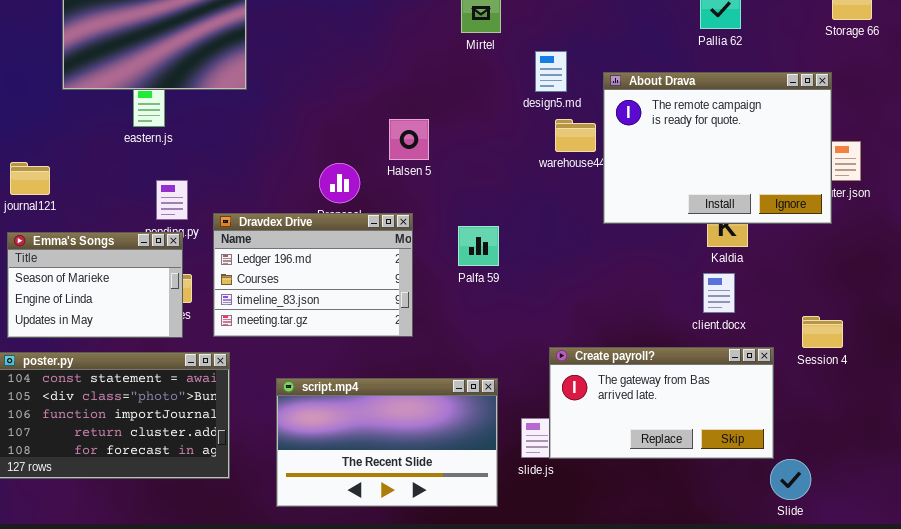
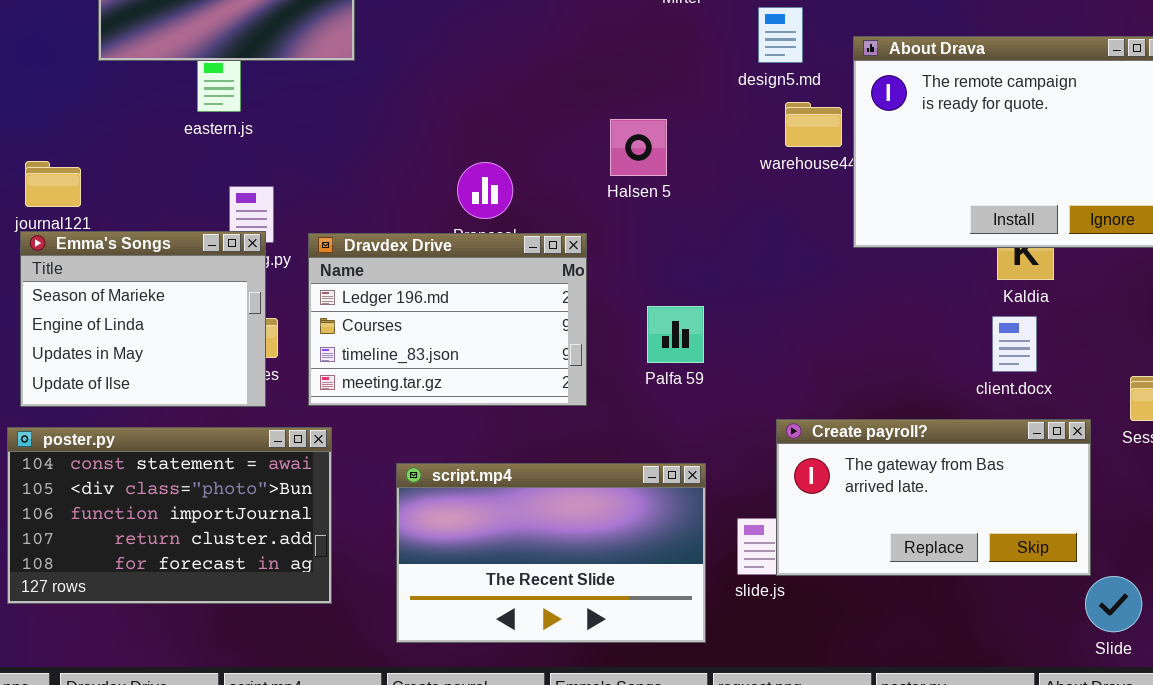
Halsen 5: [389,119,429,160] -> [610,119,667,176], moved
Palfa 59: [458,226,499,266] -> [647,306,704,363], moved
Emma's Songs: [7,232,183,338] -> [20,231,266,407], resized

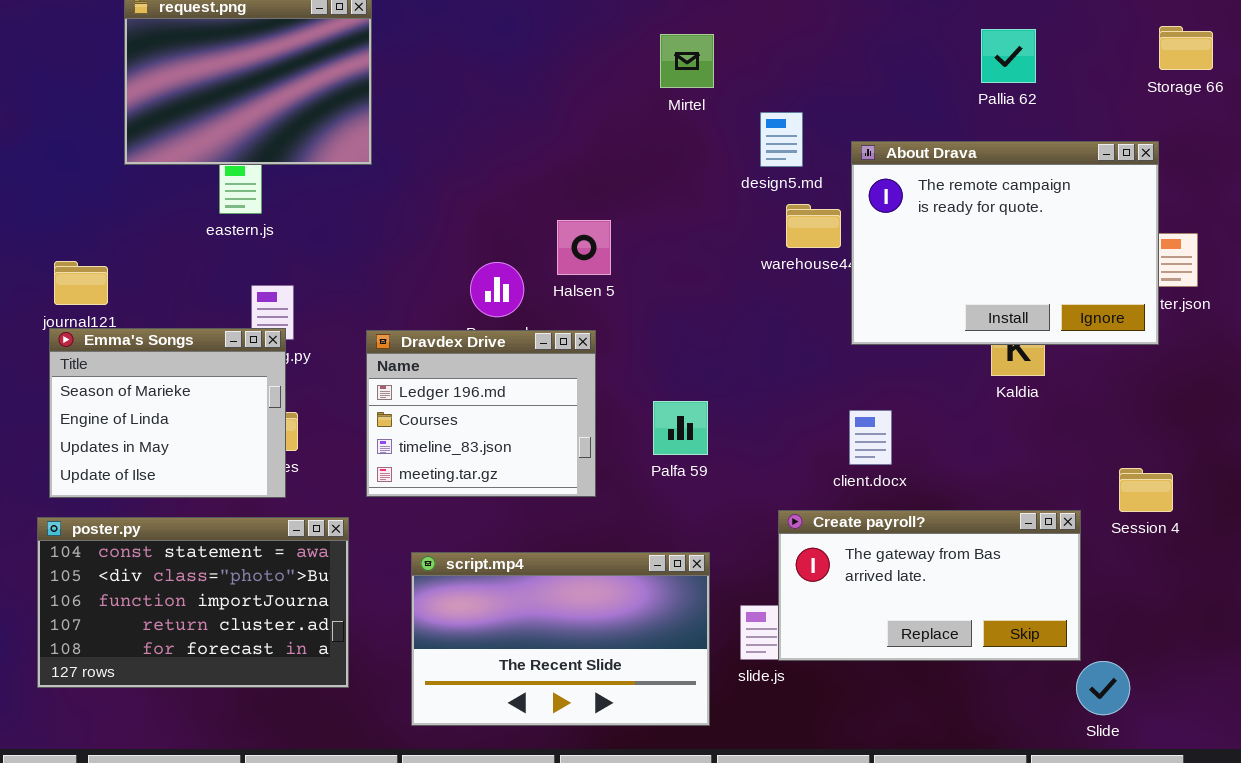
Halsen 5: [610,119,667,176] -> [557,220,611,275], moved
Dravdex Drive: [308,233,587,406] -> [366,330,596,497], resized
client.docx: [992,316,1037,372] -> [849,410,892,465], moved

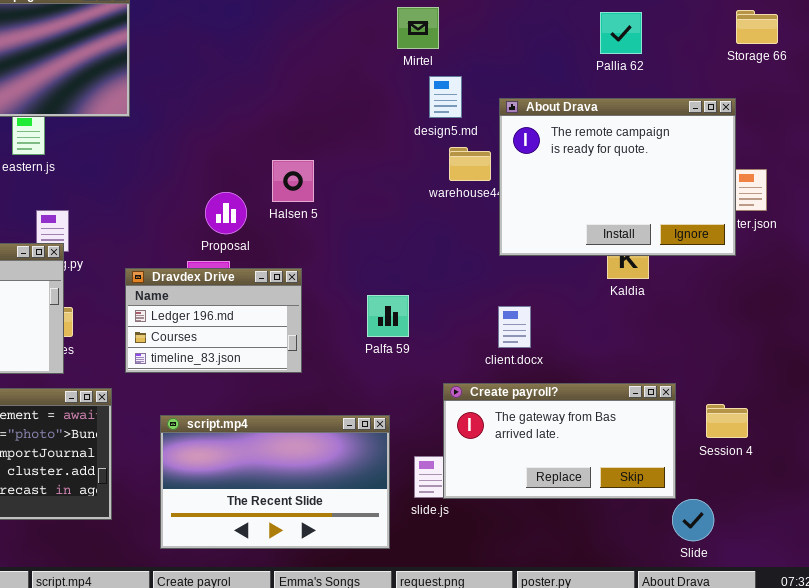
Mirtel: [660,34,714,88] -> [397,7,439,49], moved
Dravdex Drive: [366,330,596,497] -> [125,268,302,373], resized
Palfa 59: [653,401,708,455] -> [367,295,409,337], moved
Session 4: [1119,468,1173,512] -> [706,404,748,438], moved

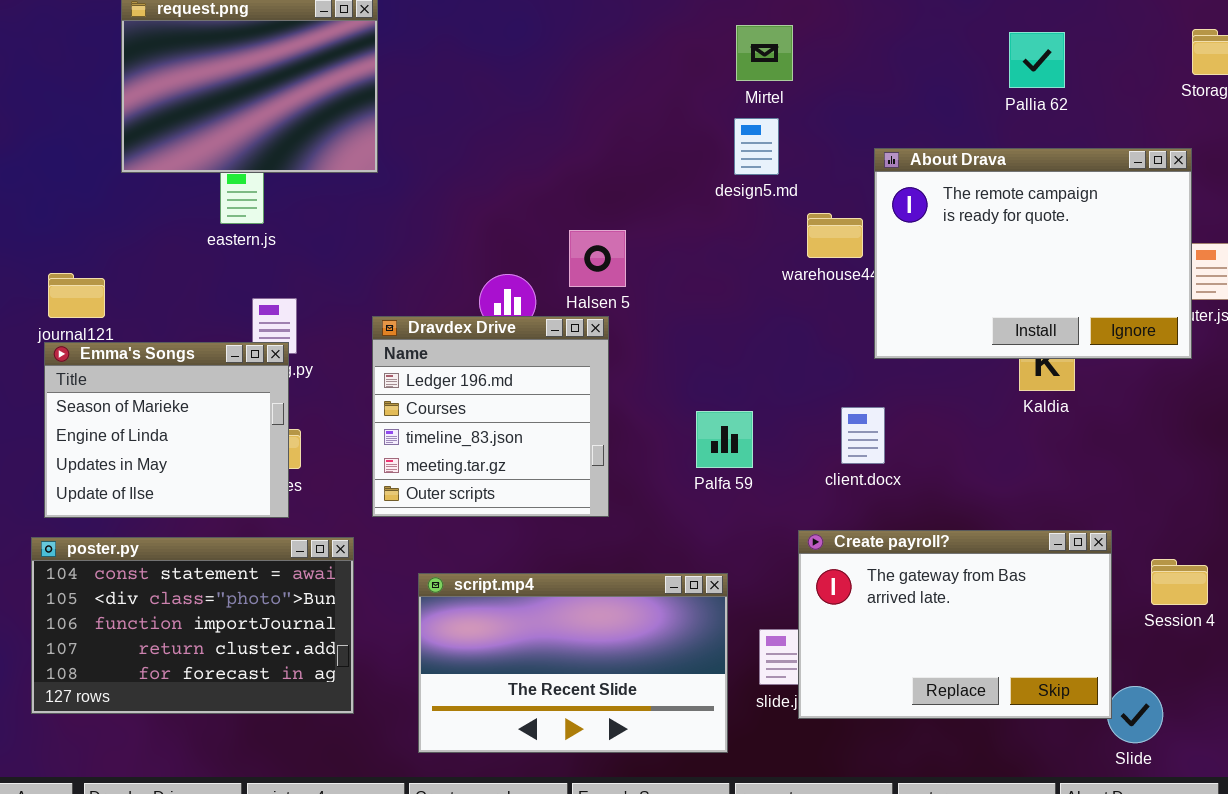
design5.md: [429,76,462,118] -> [734,118,779,175], moved
Dravdex Drive: [125,268,302,373] -> [372,316,609,517], resized
client.docx: [498,306,531,348] -> [841,407,885,464], moved
Create payroll?: [443,383,676,499] -> [798,530,1112,719], resized

